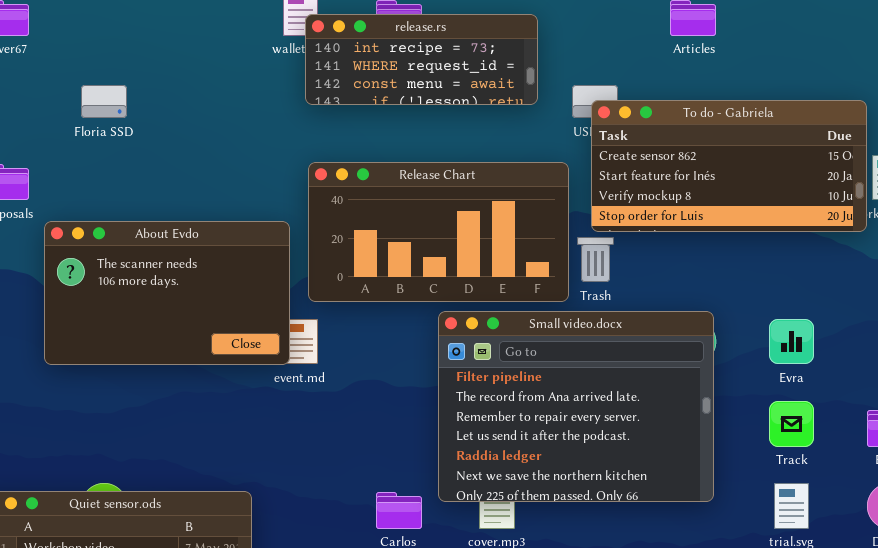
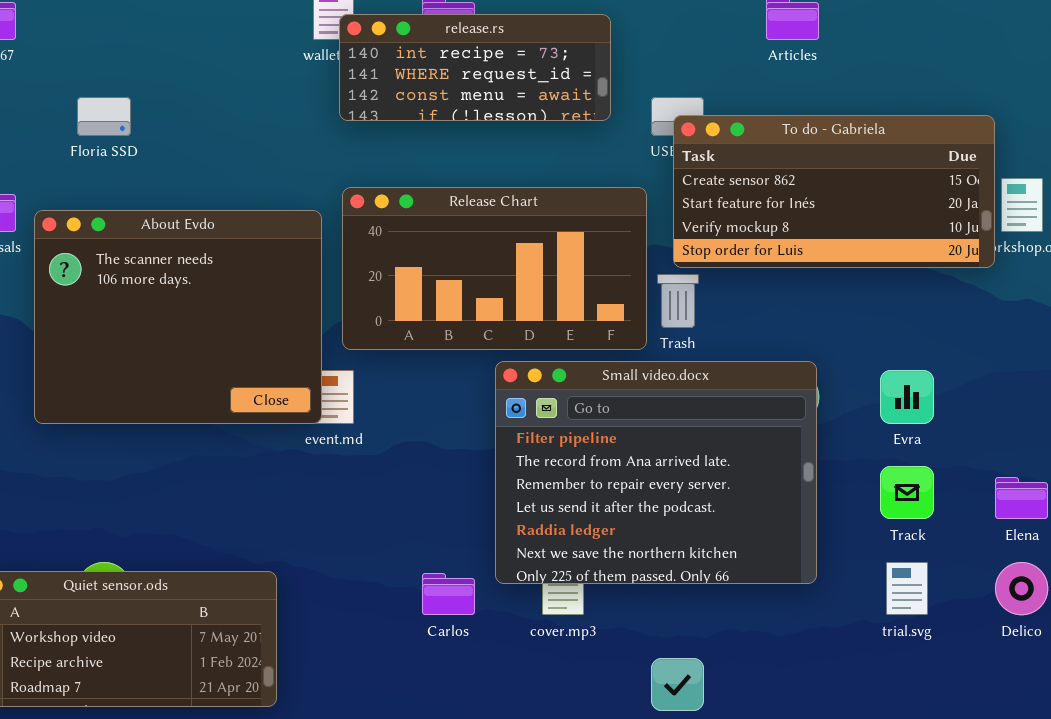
About Evdo: [44,221,290,365] -> [34,210,322,424], resized

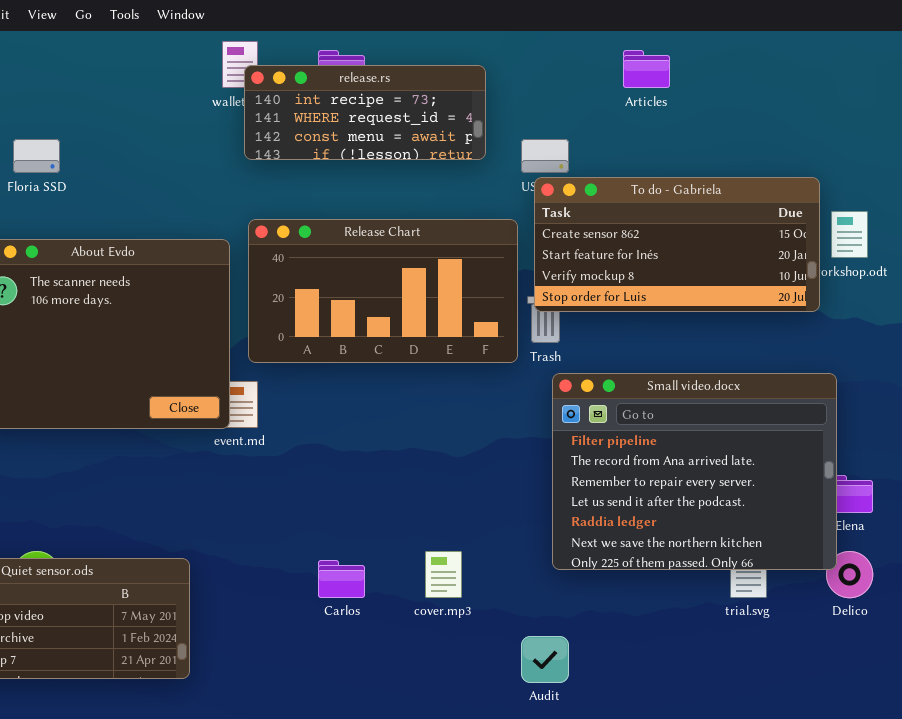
To do - Gabriela: [673,115,995,268] -> [534,177,820,312], moved
Small video.docx: [495,361,817,584] -> [552,373,837,570], moved

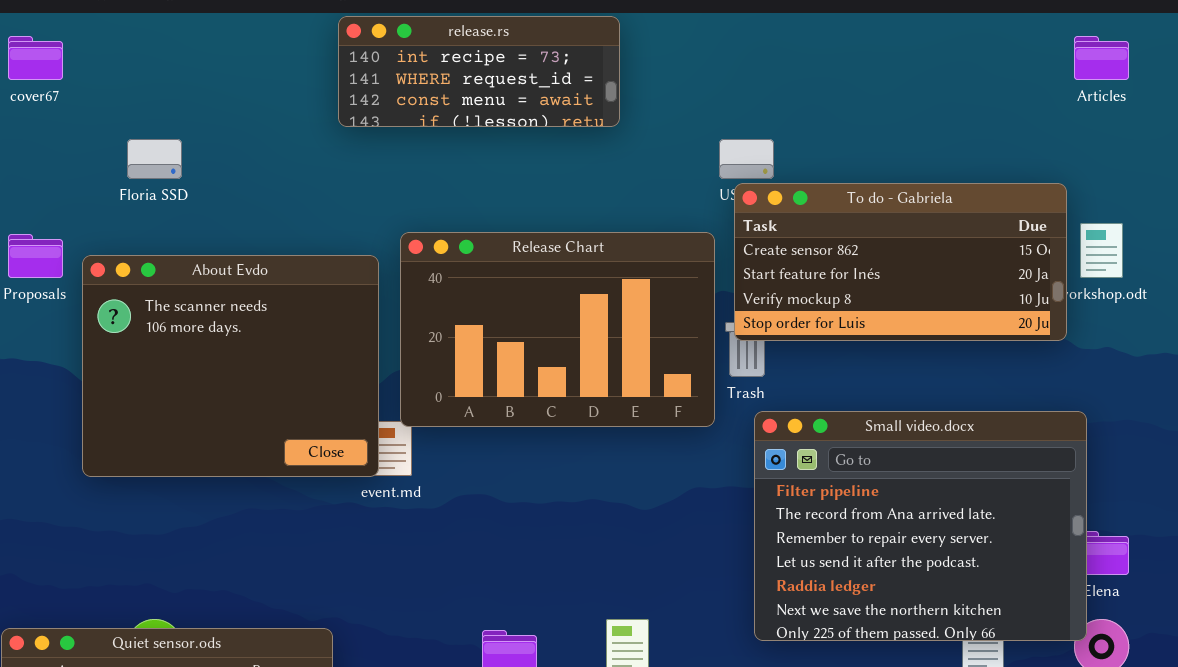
Articles: [623,50,670,88] -> [1074,36,1129,80], moved
release.rs: [244,65,486,160] -> [338,16,620,127], moved
Release Chart: [248,219,518,363] -> [400,232,715,427], resized

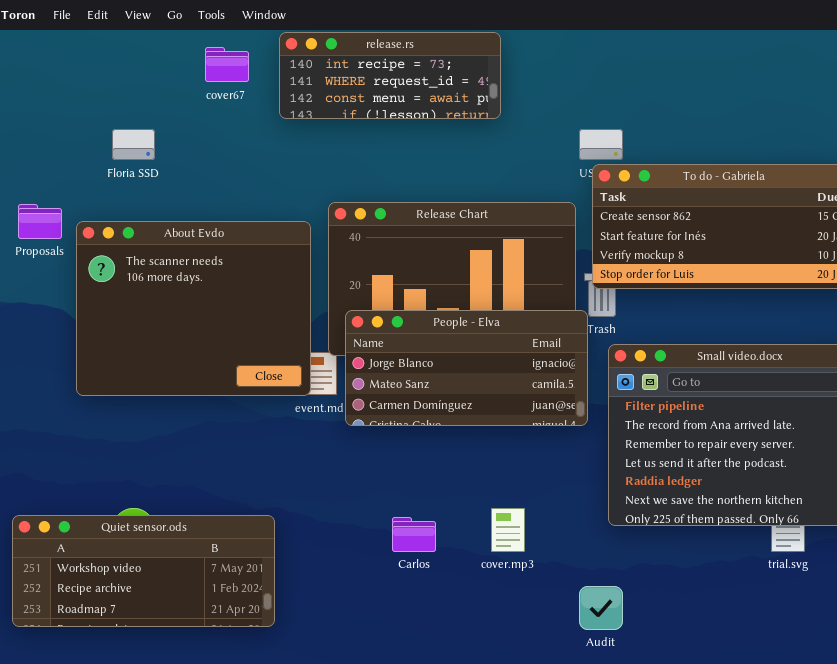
cover67: [8,36,63,80] -> [205,47,249,82], moved
People - Elva: none -> [345,310,588,426], opened

